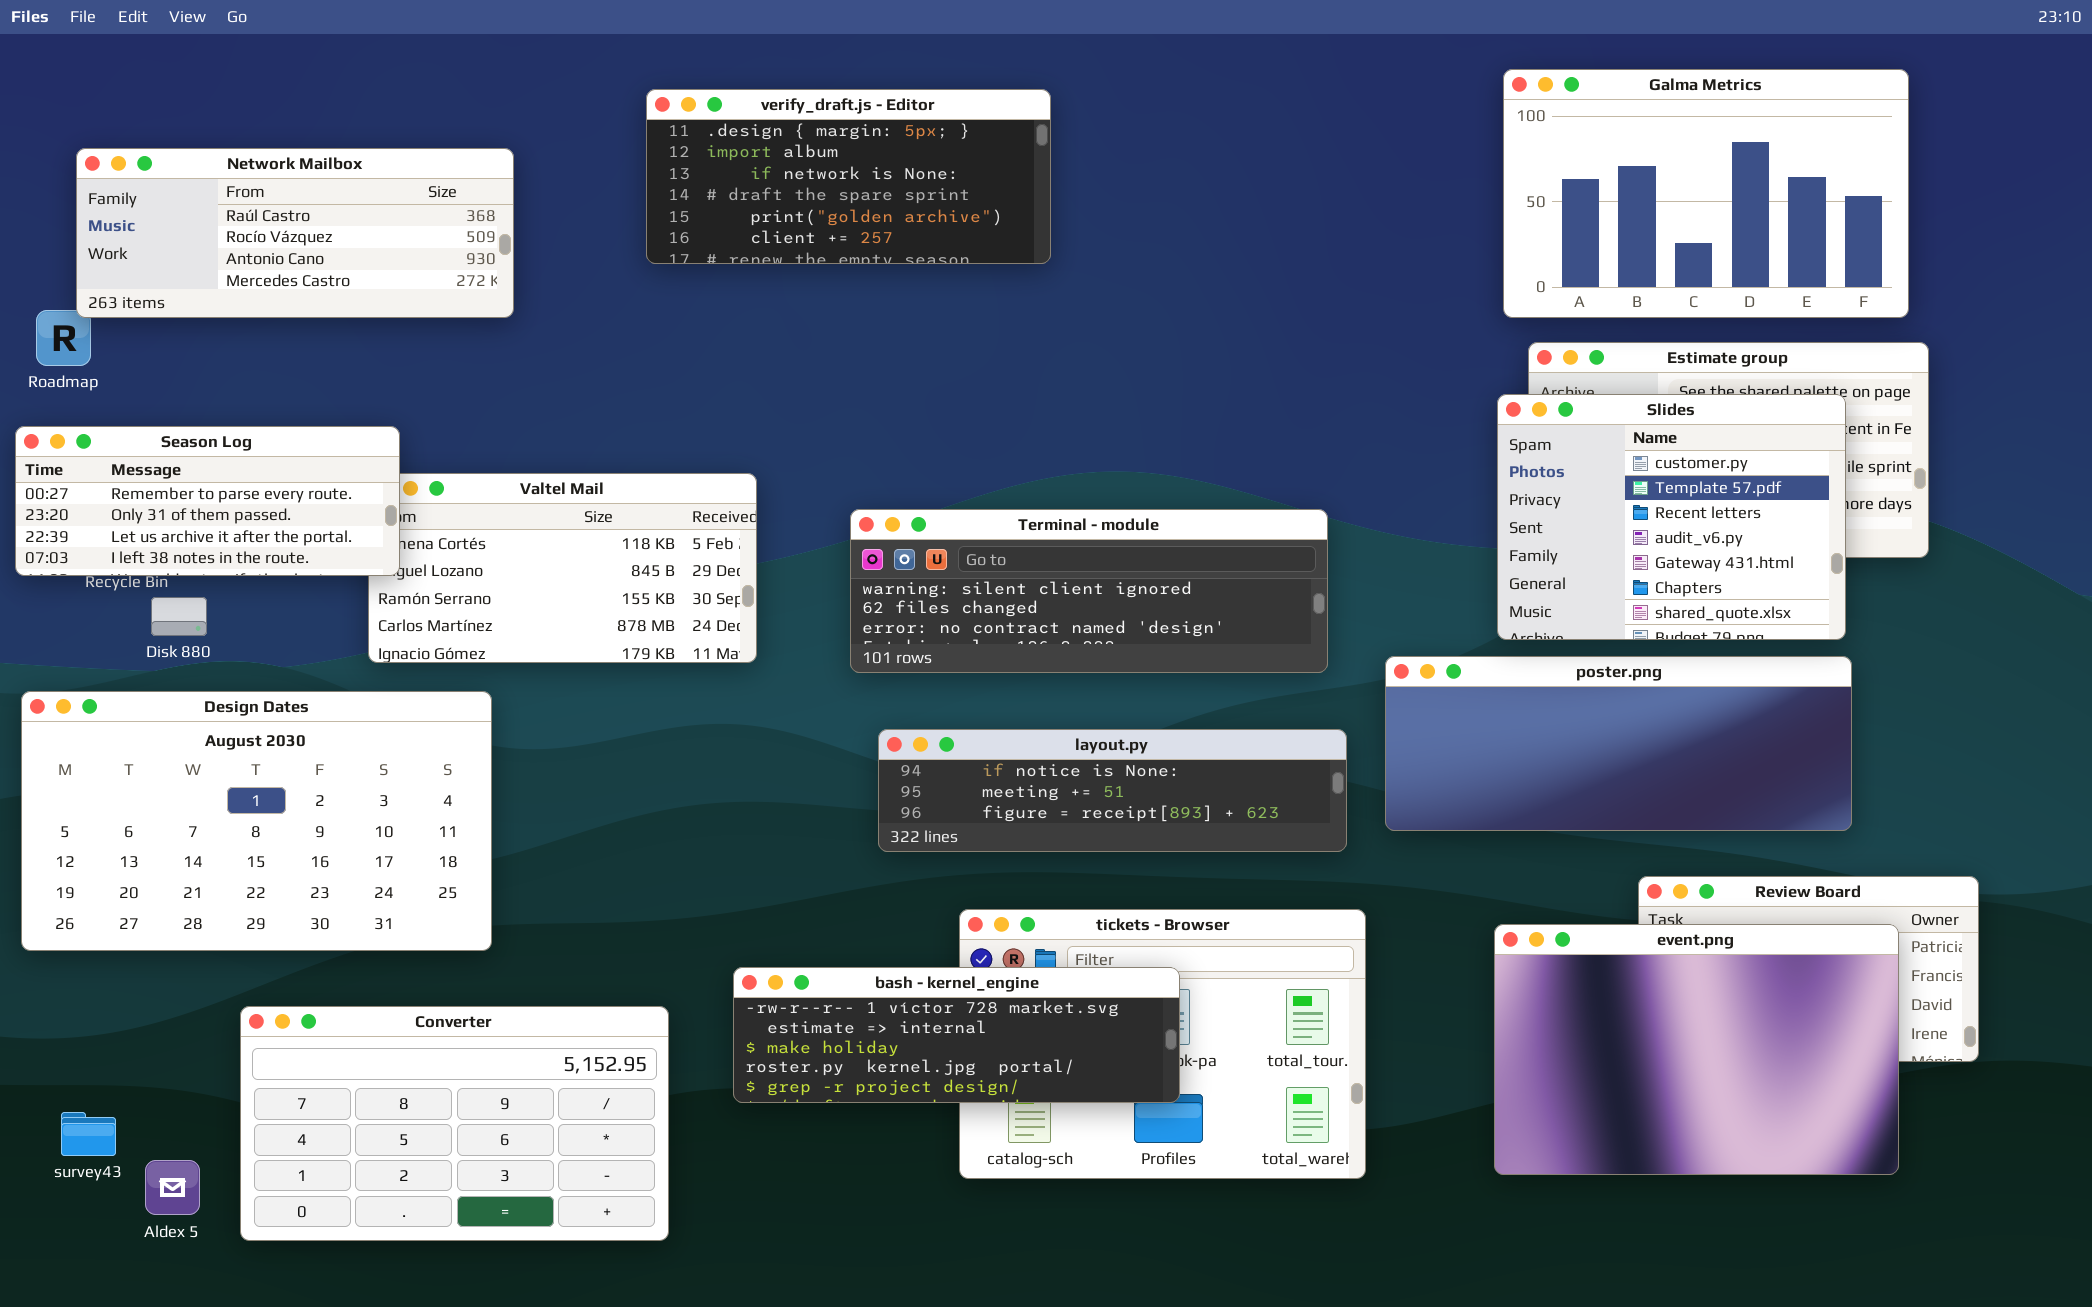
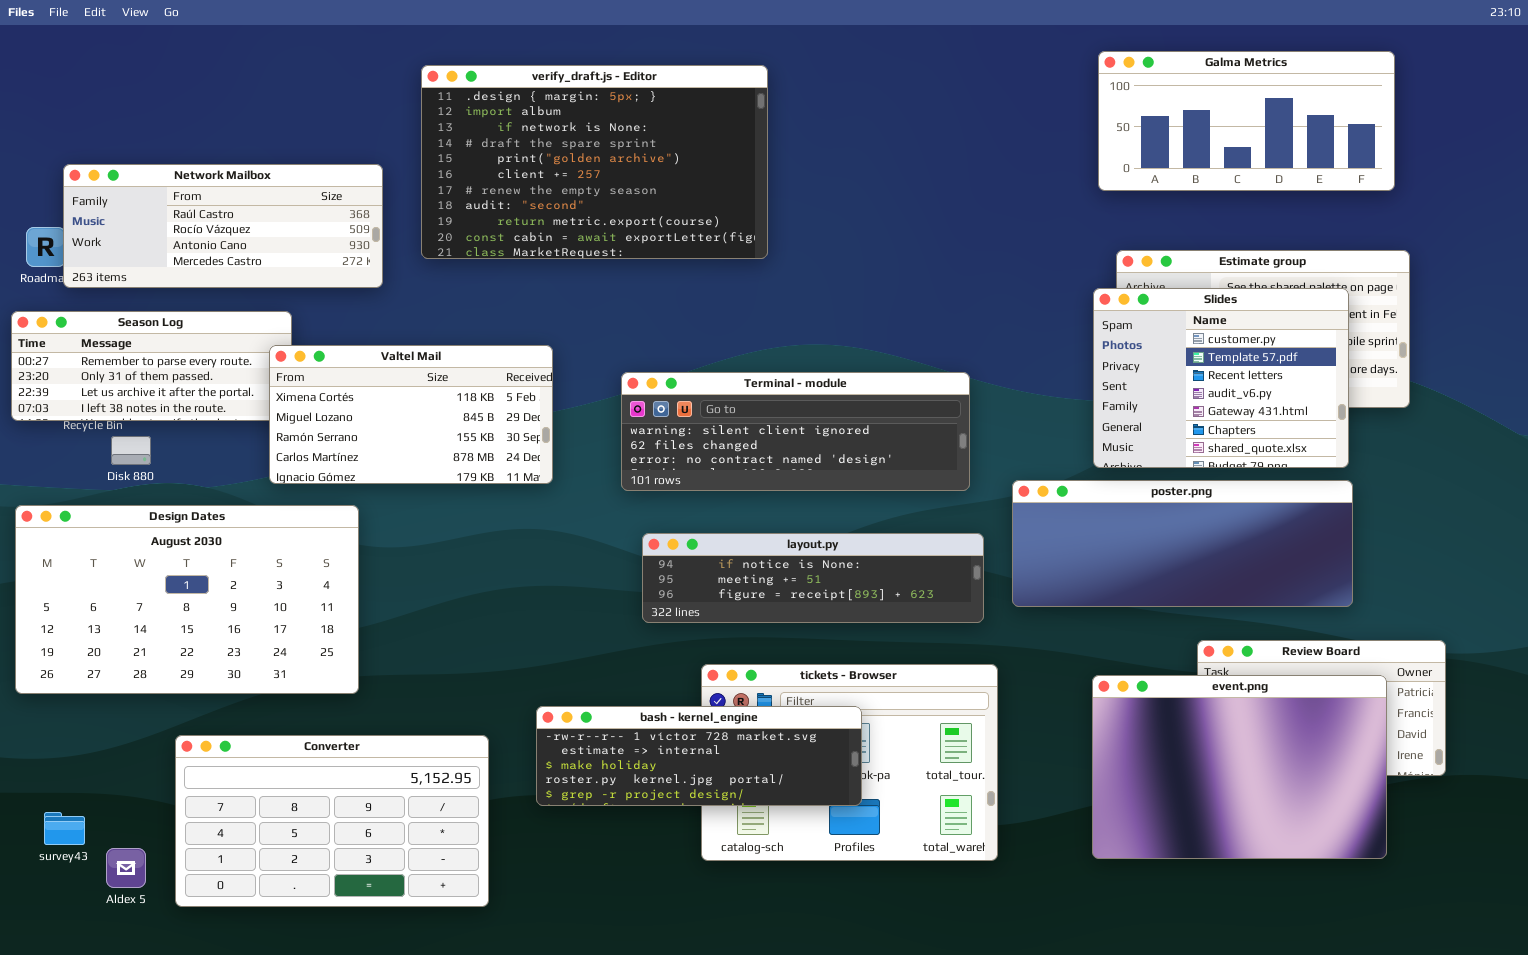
Galma Metrics: [1503,69,1909,318] -> [1098,51,1395,191], resized
verify_draft.js - Editor: [646,89,1051,264] -> [421,65,768,259], resized
Network Mailbox: [76,148,514,318] -> [63,164,383,288], moved
Valtel Mail: [368,473,757,663] -> [269,345,553,484], raised

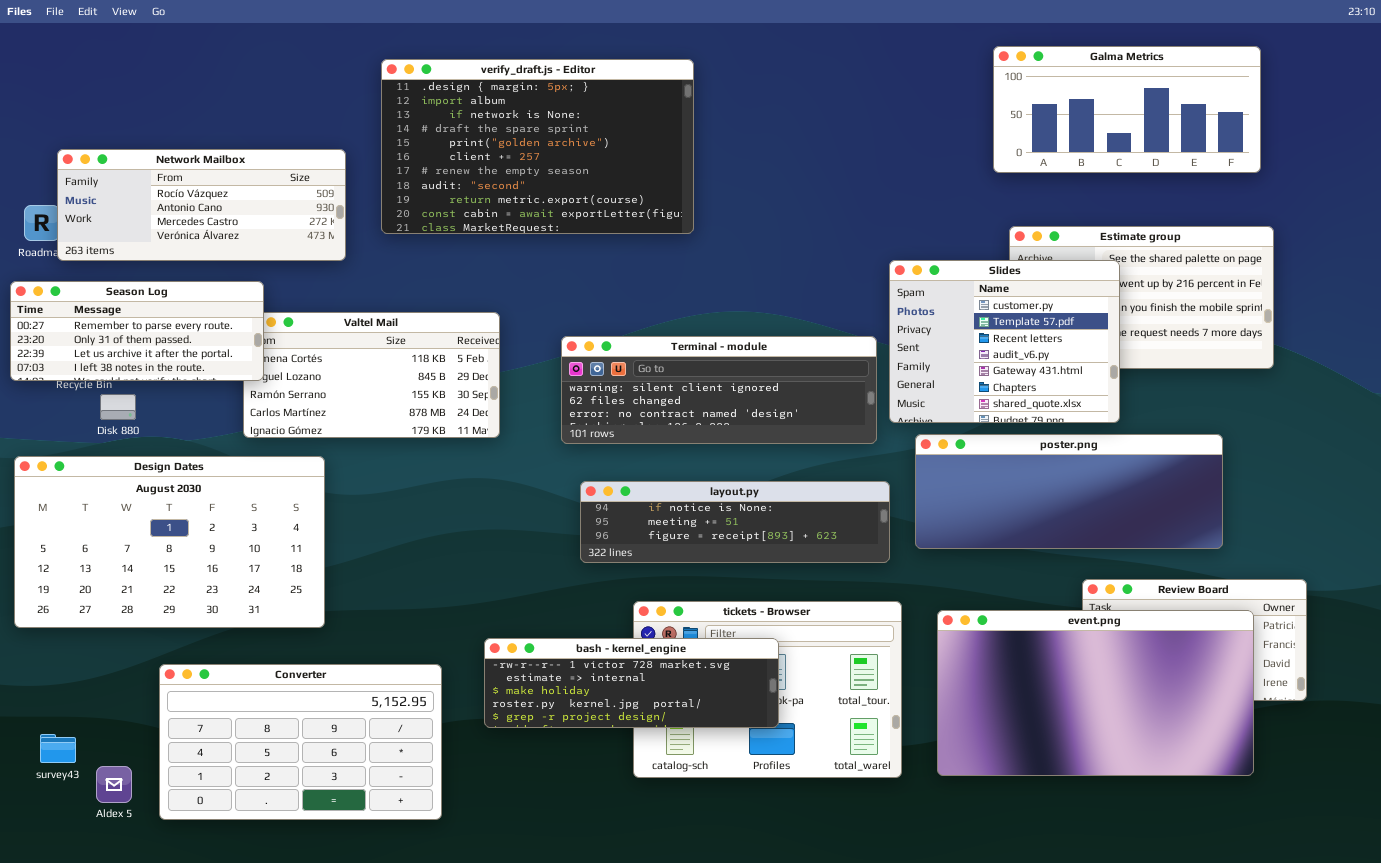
Network Mailbox: [63,164,383,288] -> [57,149,346,261], scrolled down 1 row
Slides: [1093,288,1349,468] -> [889,260,1120,423], moved
Season Log: [11,311,292,421] -> [10,281,264,381], raised
event.png: [1092,675,1387,859] -> [937,610,1254,776], resized

